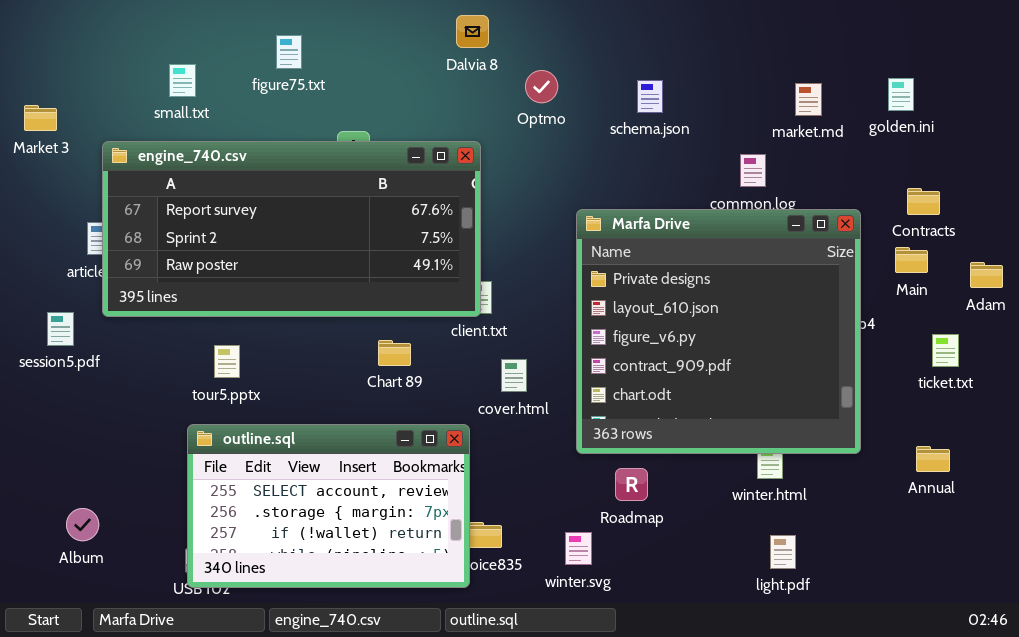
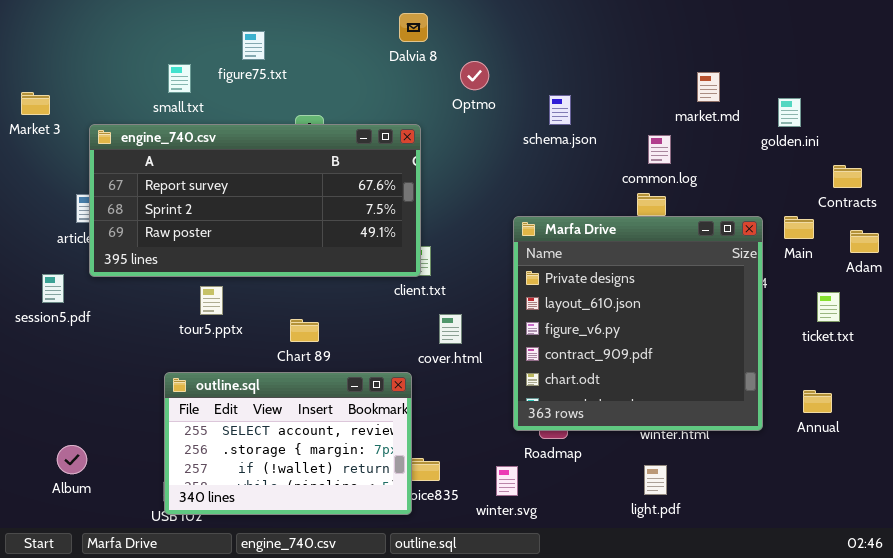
small.txt: [169,64,196,97] -> [168,64,191,93], moved
golden.ini: [888,78,914,111] -> [778,98,801,127], moved
schema.json: [637,80,663,113] -> [549,95,571,125], moved
Contracts: [907,188,940,215] -> [833,165,862,188], moved
Marfa Drive: [576,209,861,454] -> [513,216,763,431], moved
Chart 89: [378,340,411,366] -> [290,319,319,342], moved
tour5.pptx: [214,345,240,378] -> [200,286,223,315], moved
light.pdf: [770,535,796,569] -> [644,465,667,495], moved

